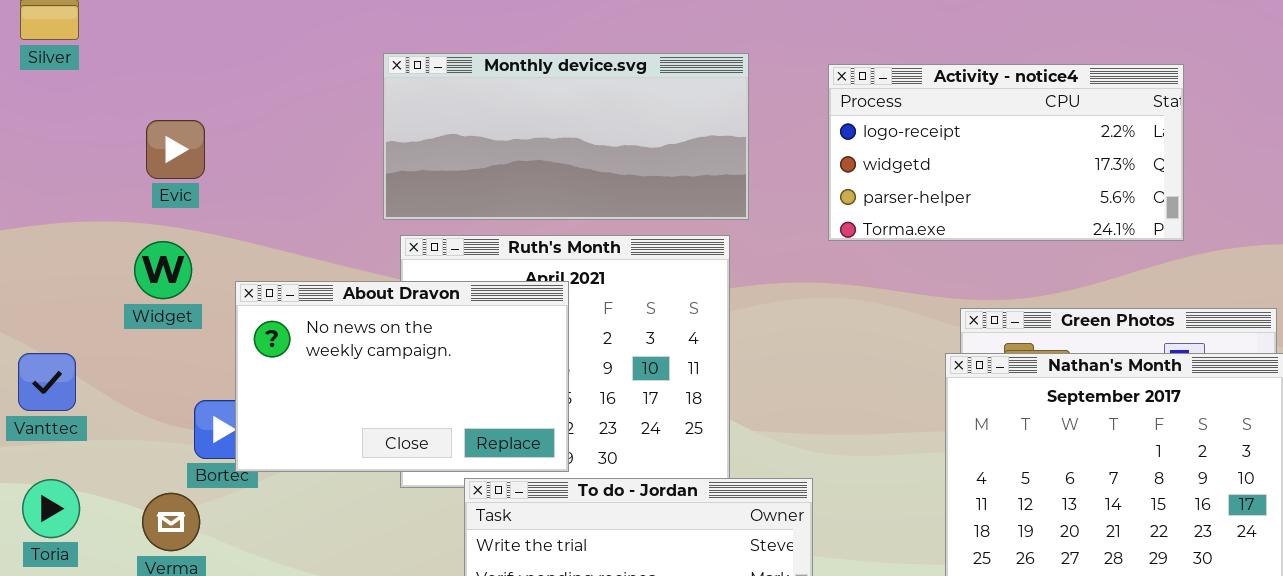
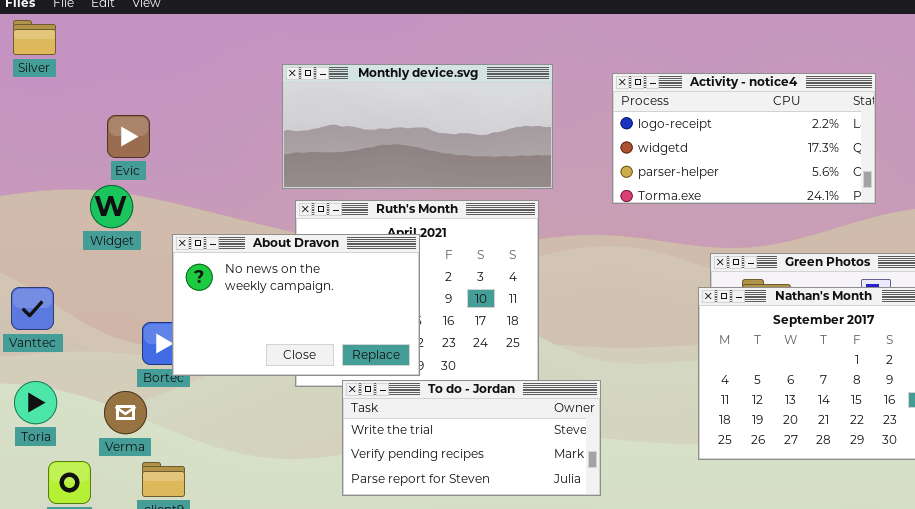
Widget: [134,241,192,299] -> [90,185,133,228], moved

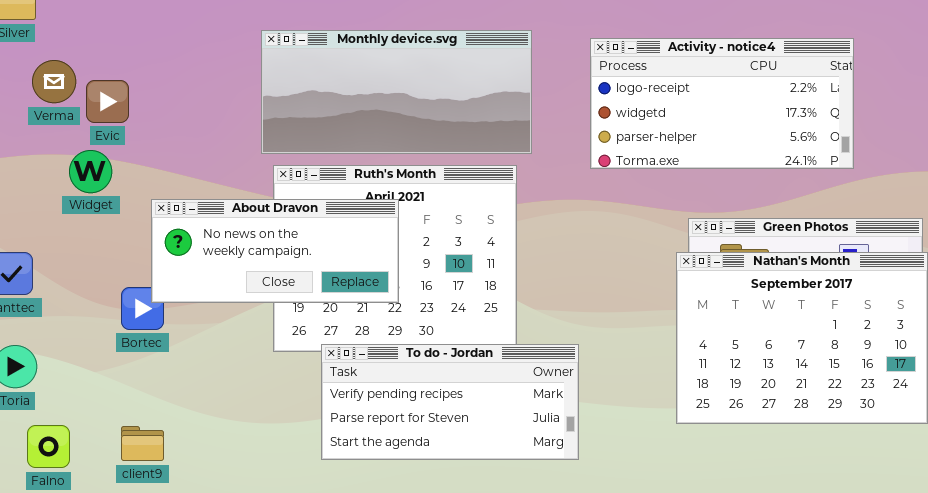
About Dravon: [172,234,420,376] -> [151,199,399,303], resized
To do - Jordan: [342,380,601,496] -> [321,344,579,460], scrolled down 1 row
Verma: [104,391,147,434] -> [32,60,76,103], moved

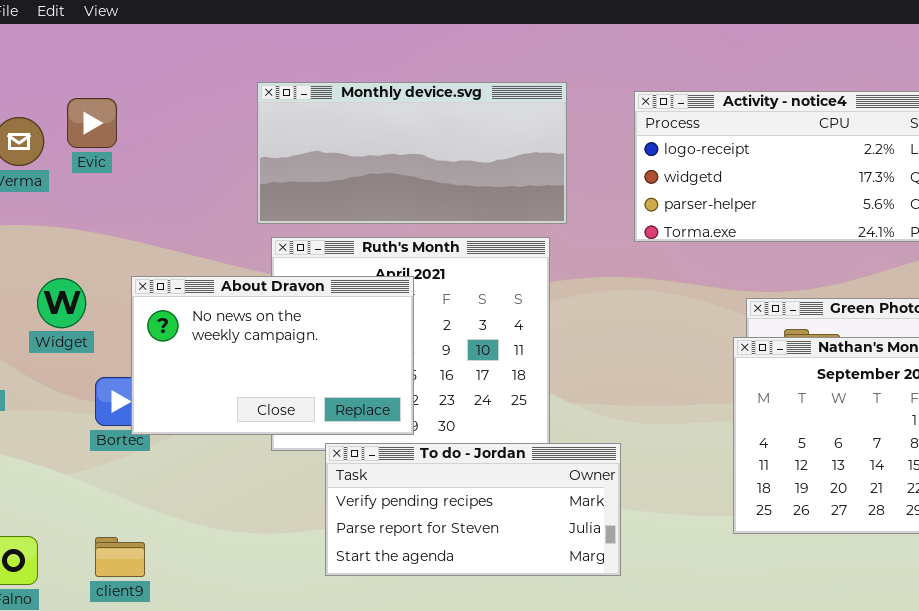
Evic: [86,80,129,123] -> [67,98,117,148], moved
Widget: [69,150,112,193] -> [37,278,86,328], moved
About Dravon: [151,199,399,303] -> [131,276,414,435], resized

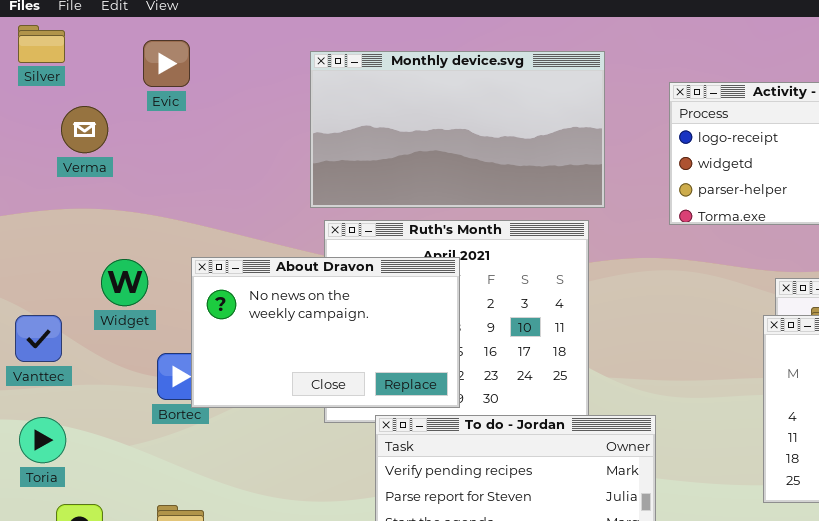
Monthly device.svg: [257,82,567,224] -> [310,51,605,208], resized
Evic: [67,98,117,148] -> [143,40,190,87], moved

